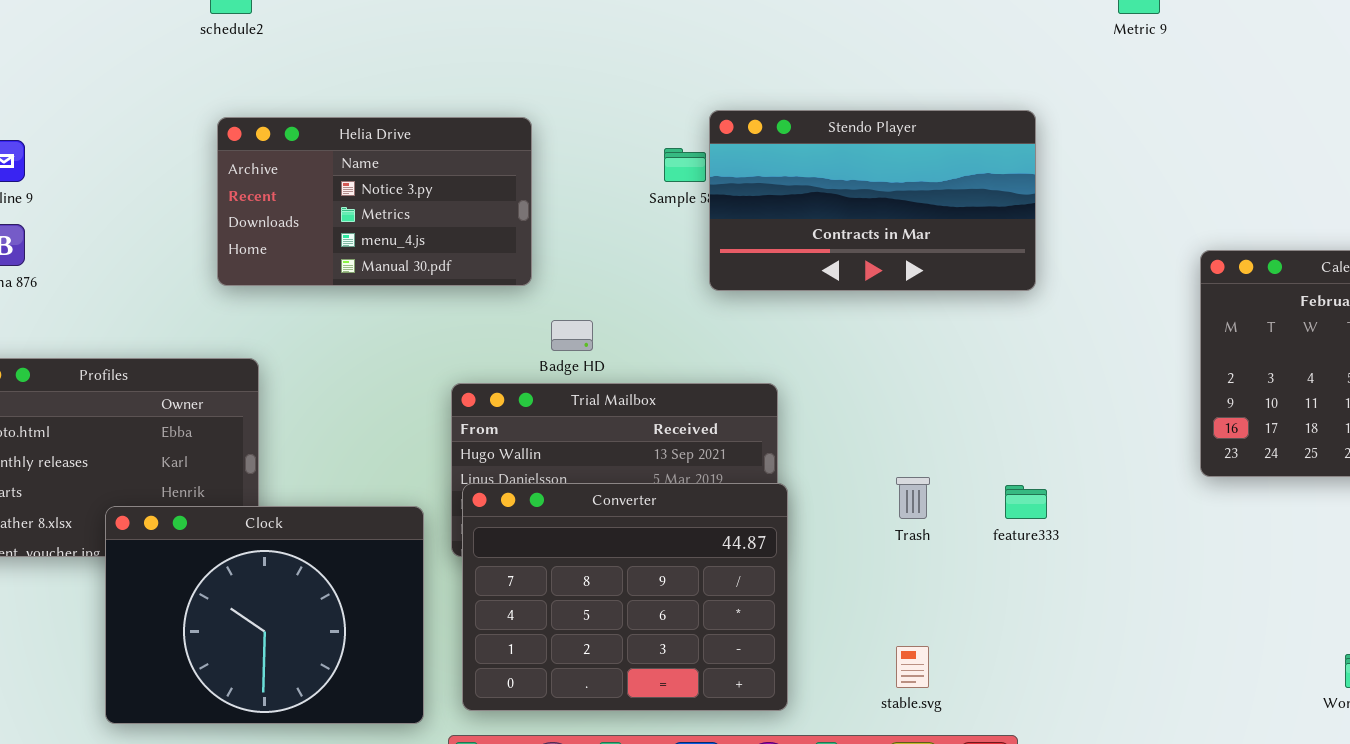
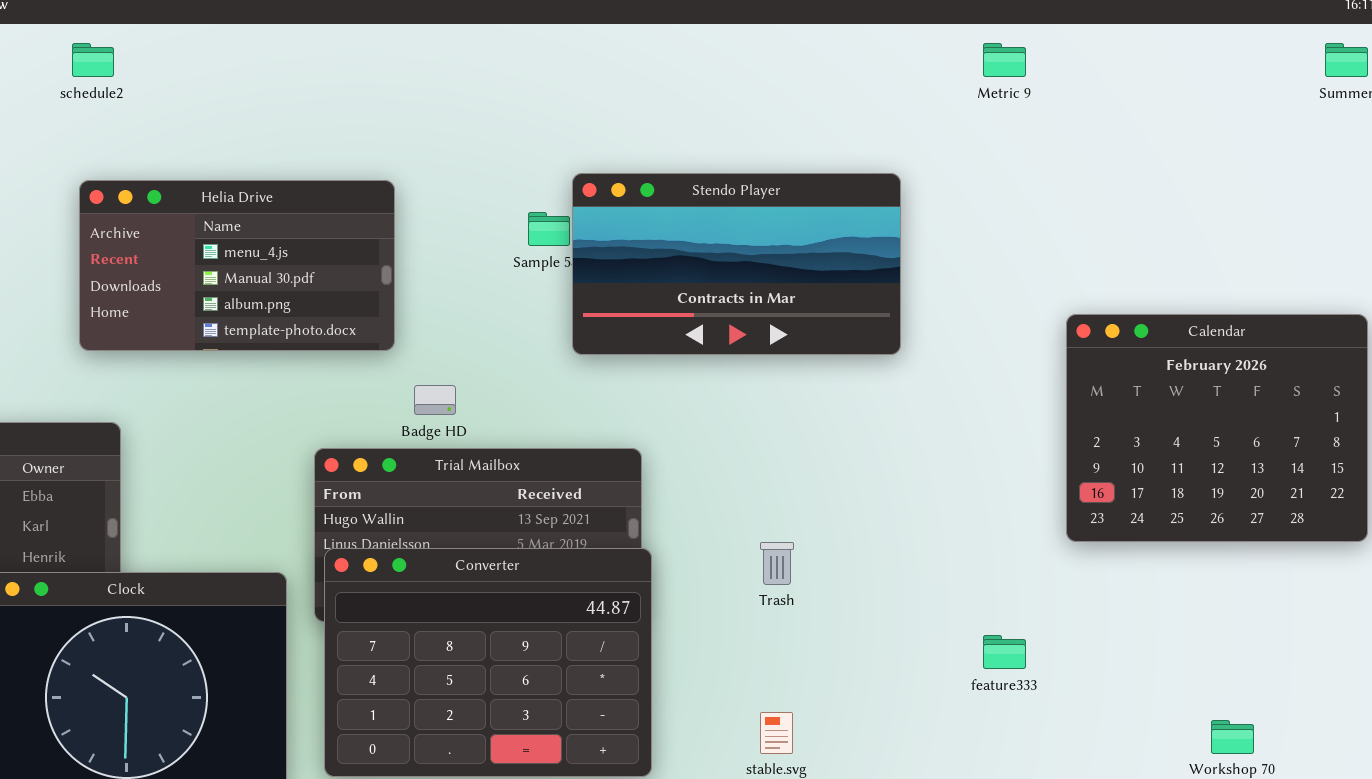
Helia Drive: [217,117,532,286] -> [79,180,395,351], scrolled down 2 rows
feature333: [1005,485,1047,519] -> [983,635,1026,669], moved

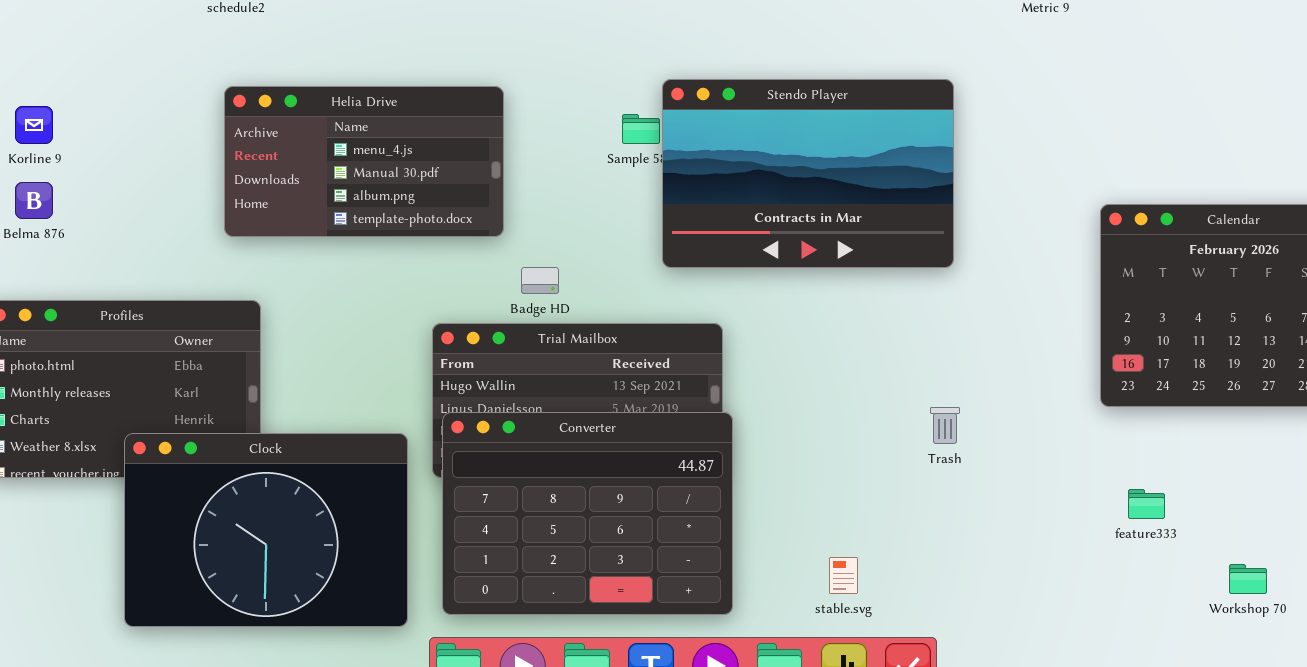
Stendo Player: [572,173,901,355] -> [662,79,954,268], resized
Trash: [760,542,794,585] -> [930,407,960,444], moved
feature333: [983,635,1026,669] -> [1128,489,1165,519], moved

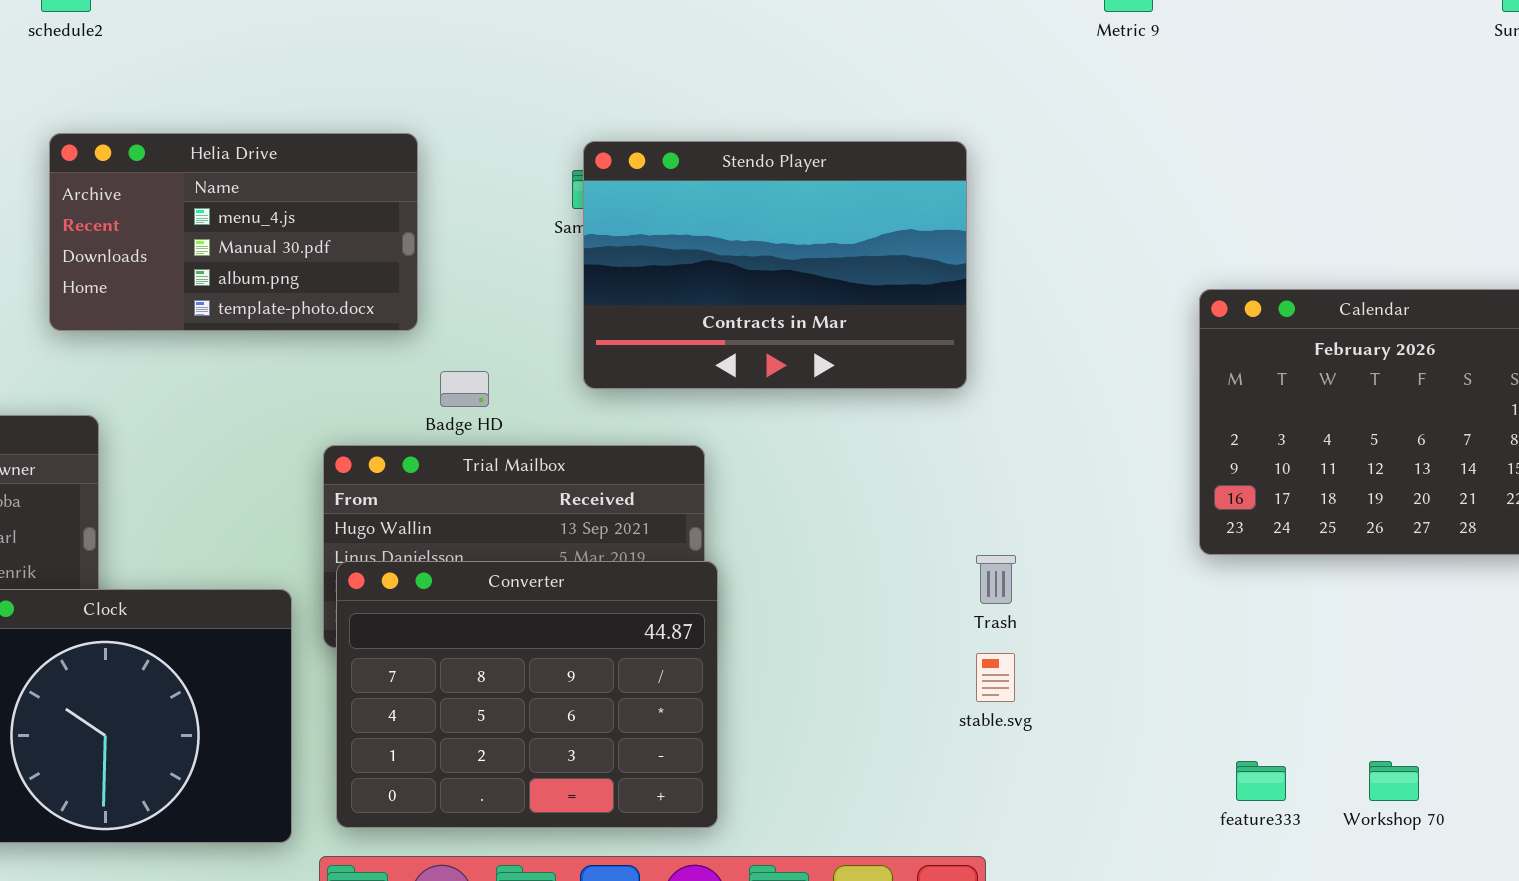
Stendo Player: [662,79,954,268] -> [583,141,967,389], moved
feature333: [1128,489,1165,519] -> [1236,761,1286,801], moved
stable.svg: [829,557,858,594] -> [976,653,1015,702], moved

